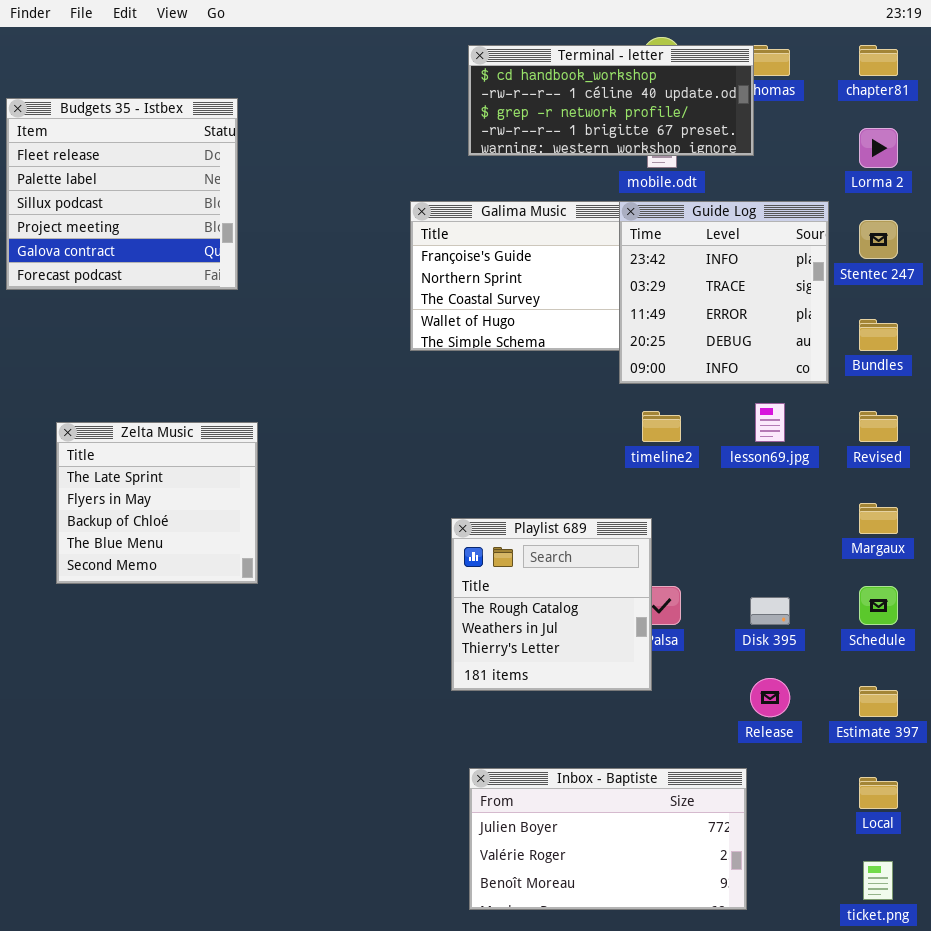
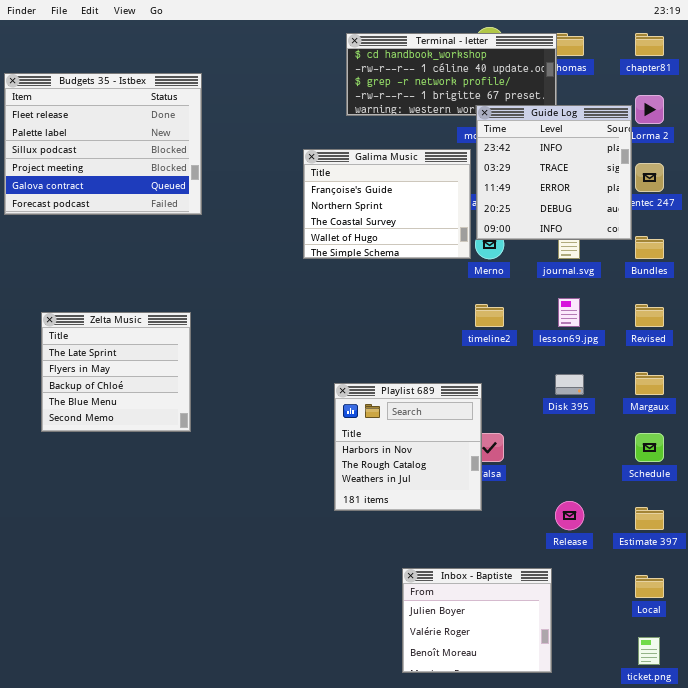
Budgets 35 - Istbex: [6,98,238,290] -> [4,73,202,215], resized
Guide Log: [619,201,829,384] -> [476,105,632,240], moved
Playlist 689: [451,518,652,691] -> [334,383,482,511], scrolled up 1 row
Disk 395: [750,597,790,625] -> [555,374,584,395], moved
Inbox - Baptiste: [469,768,747,910] -> [402,568,552,673], resized

